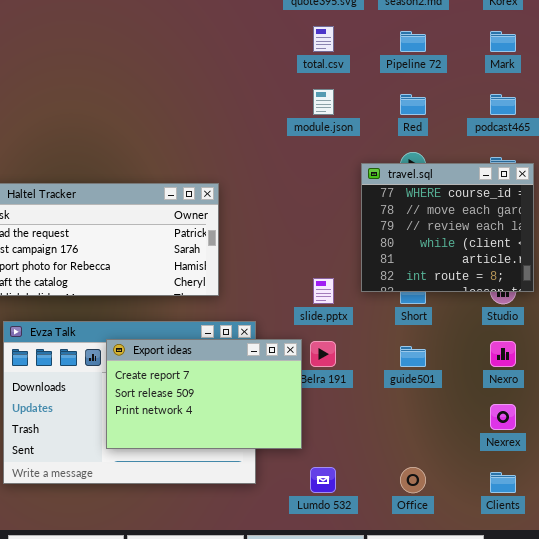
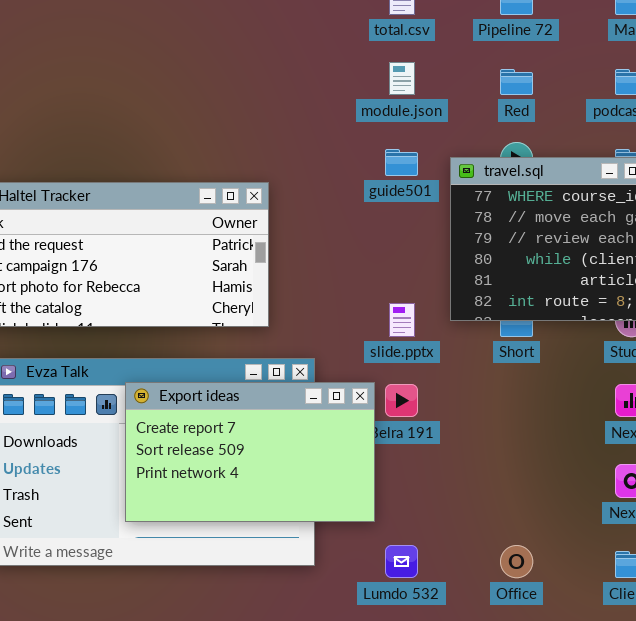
guide501: [400,346,426,367] -> [385,149,418,176], moved

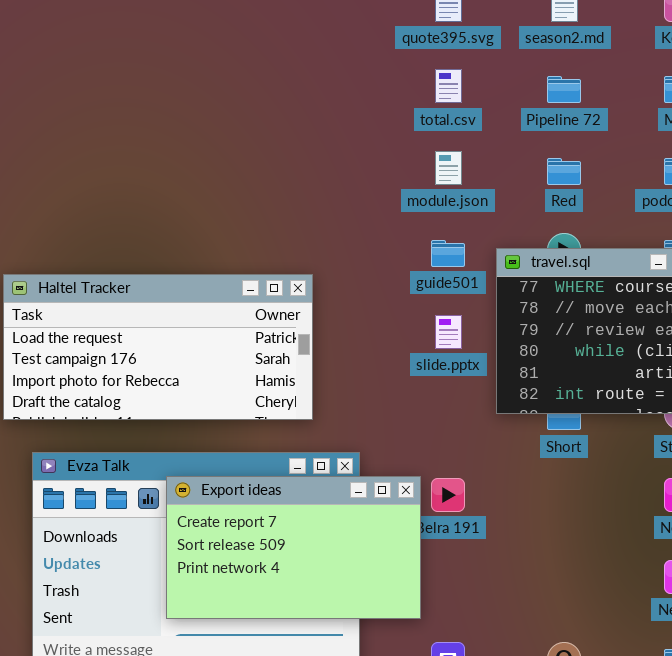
slide.pptx: [389,303,415,337] -> [435,315,462,349], moved

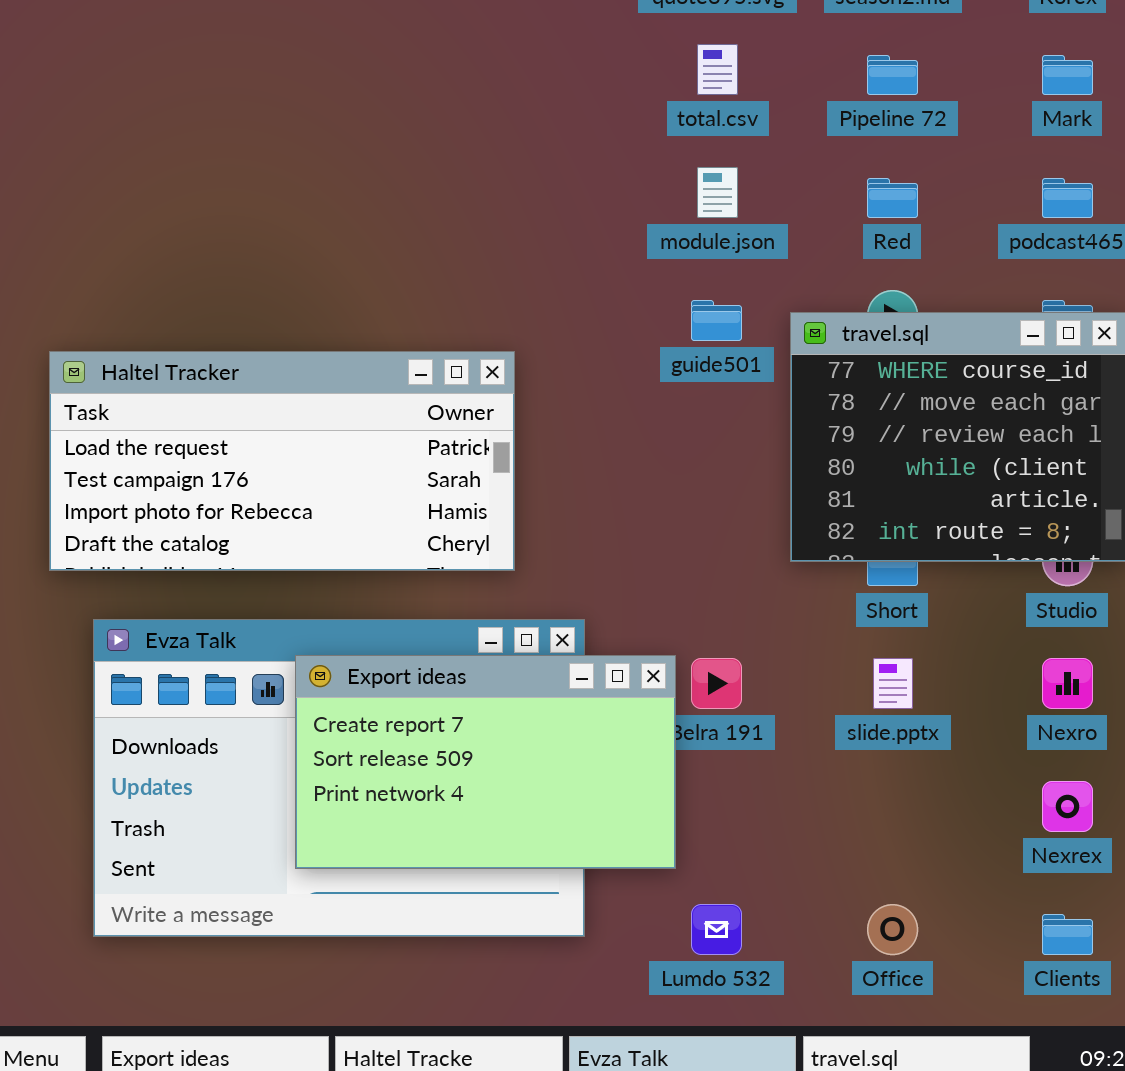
slide.pptx: [435,315,462,349] -> [873,658,913,709], moved

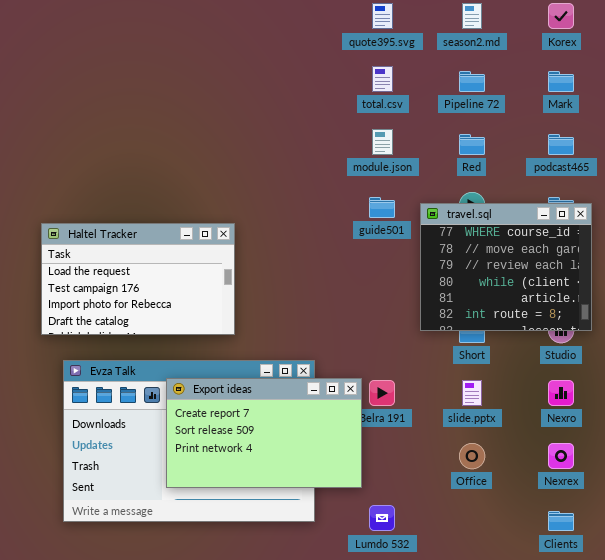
Haltel Tracker: [49,351,515,571] -> [41,223,235,335], resized
Office: [867,904,918,955] -> [459,443,485,469], moved

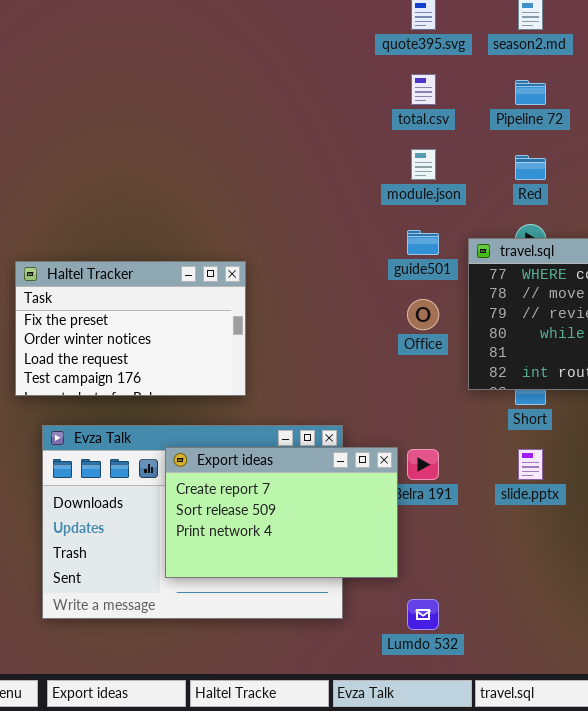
Haltel Tracker: [41,223,235,335] -> [15,261,246,396], scrolled up 2 rows
Office: [459,443,485,469] -> [407,299,439,330], moved

